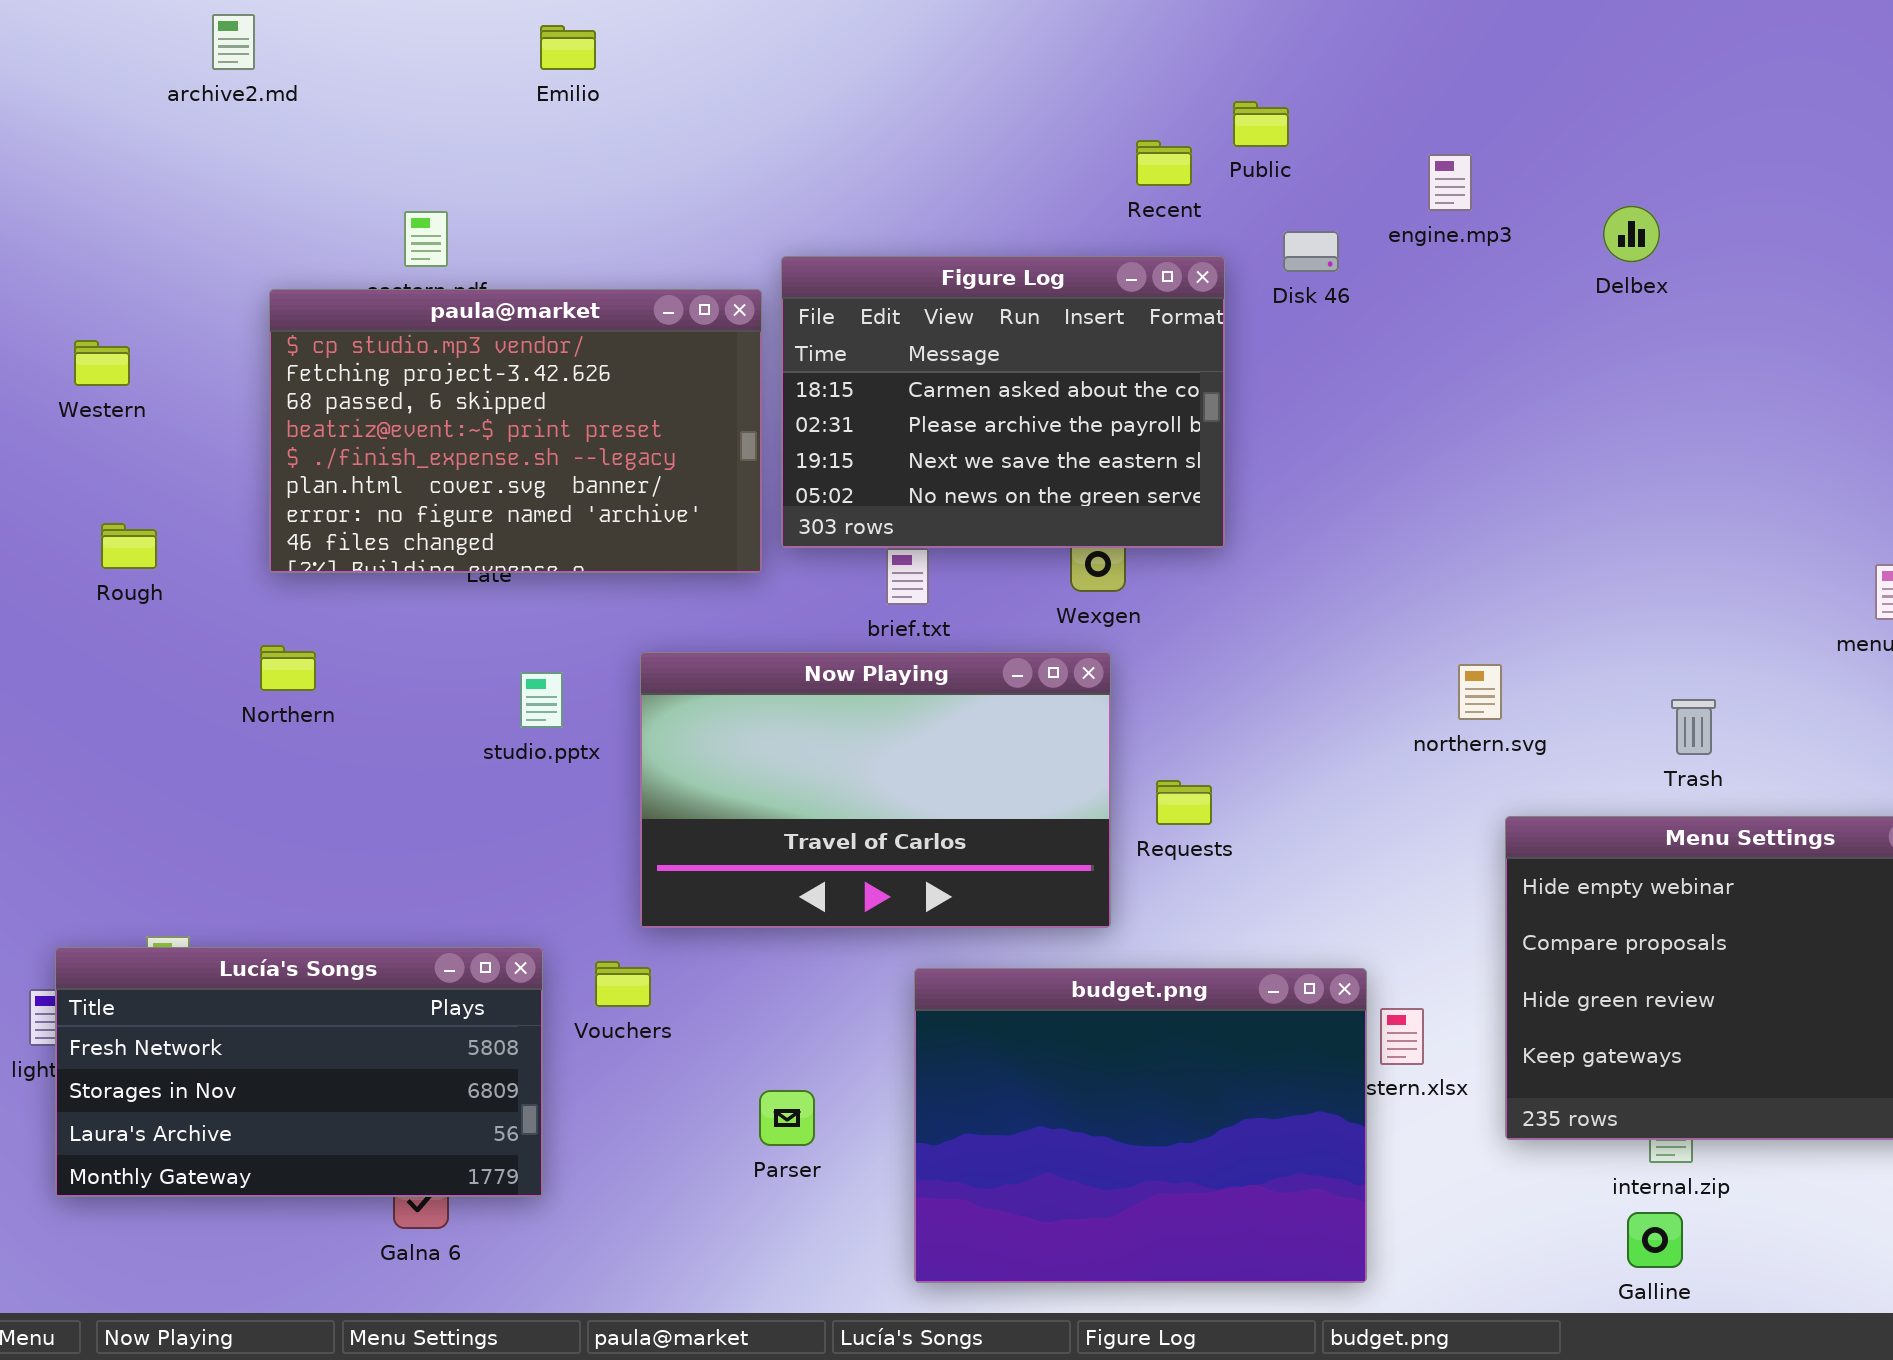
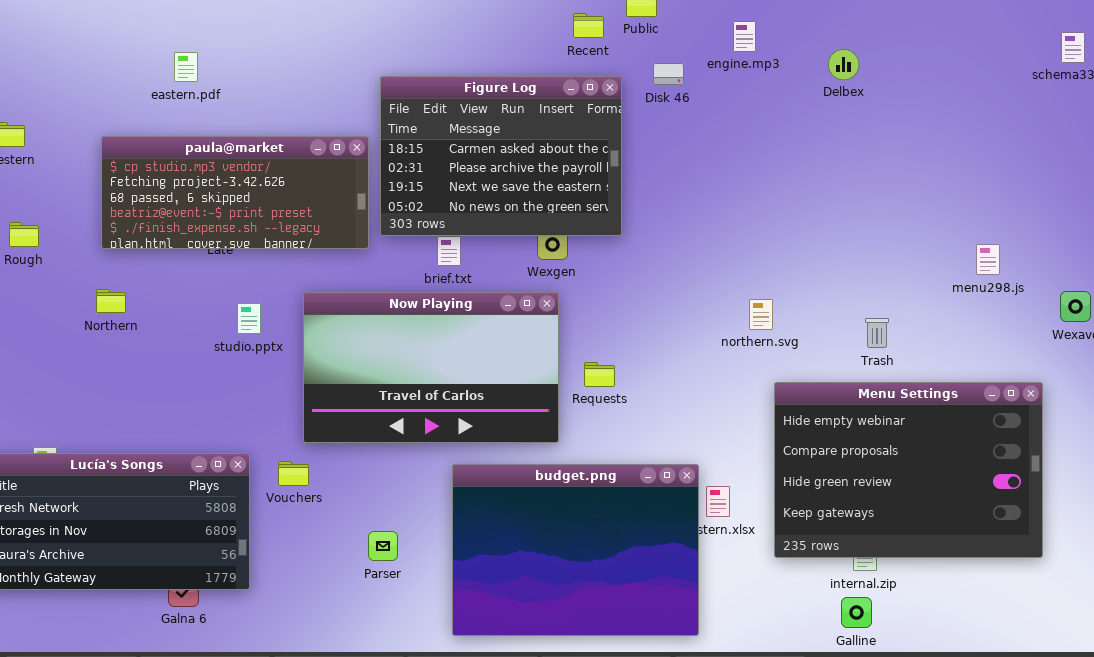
paula@market: [269,289,762,573] -> [101,136,369,249], resized

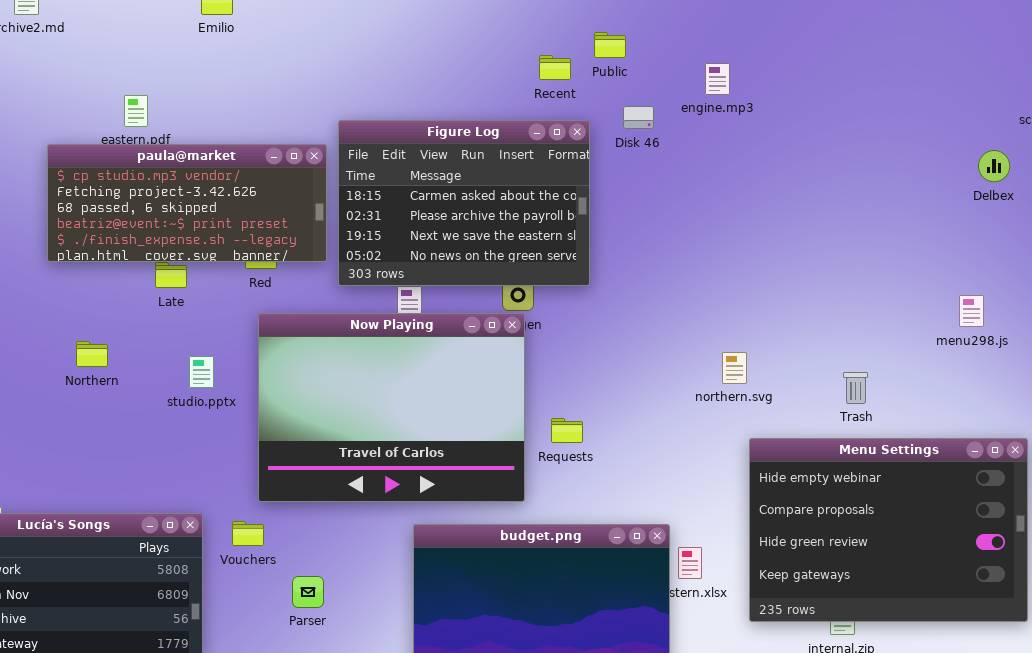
Delbex: [828,49,859,80] -> [978,150,1010,182], moved
paula@market: [101,136,369,249] -> [47,144,327,262], moved
Northern: [96,289,126,313] -> [76,341,108,367], moved
Now Playing: [303,292,559,443] -> [258,313,525,502], resized
Parser: [368,531,398,561] -> [292,576,324,608], moved

